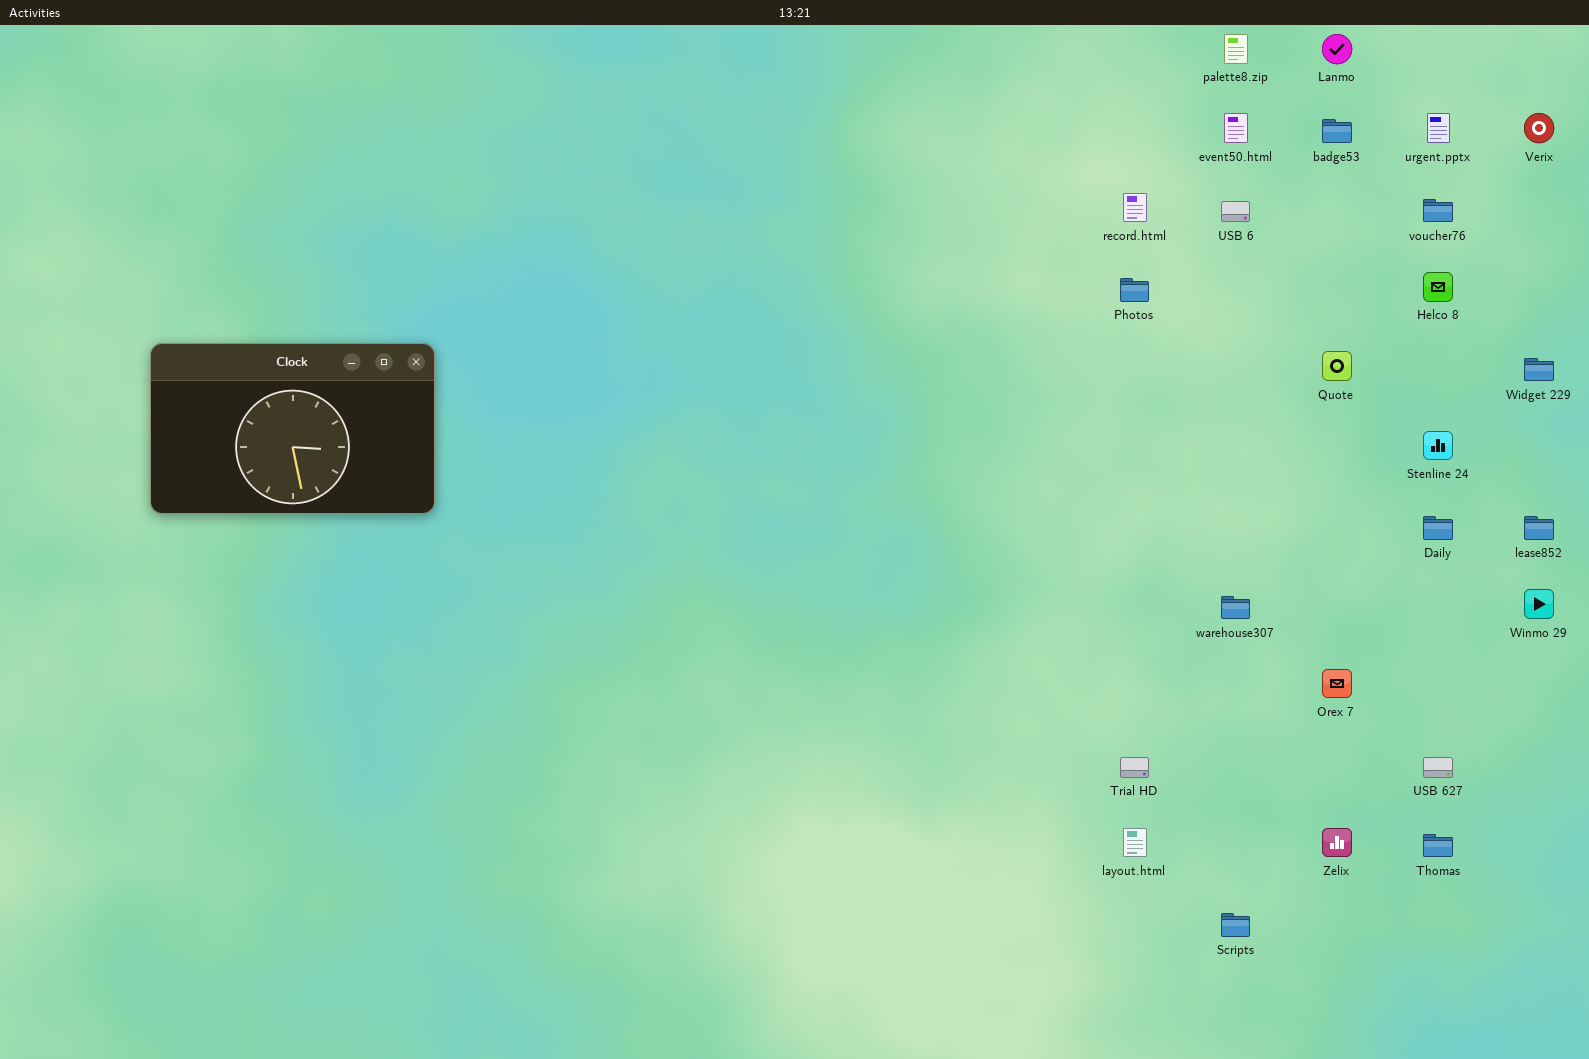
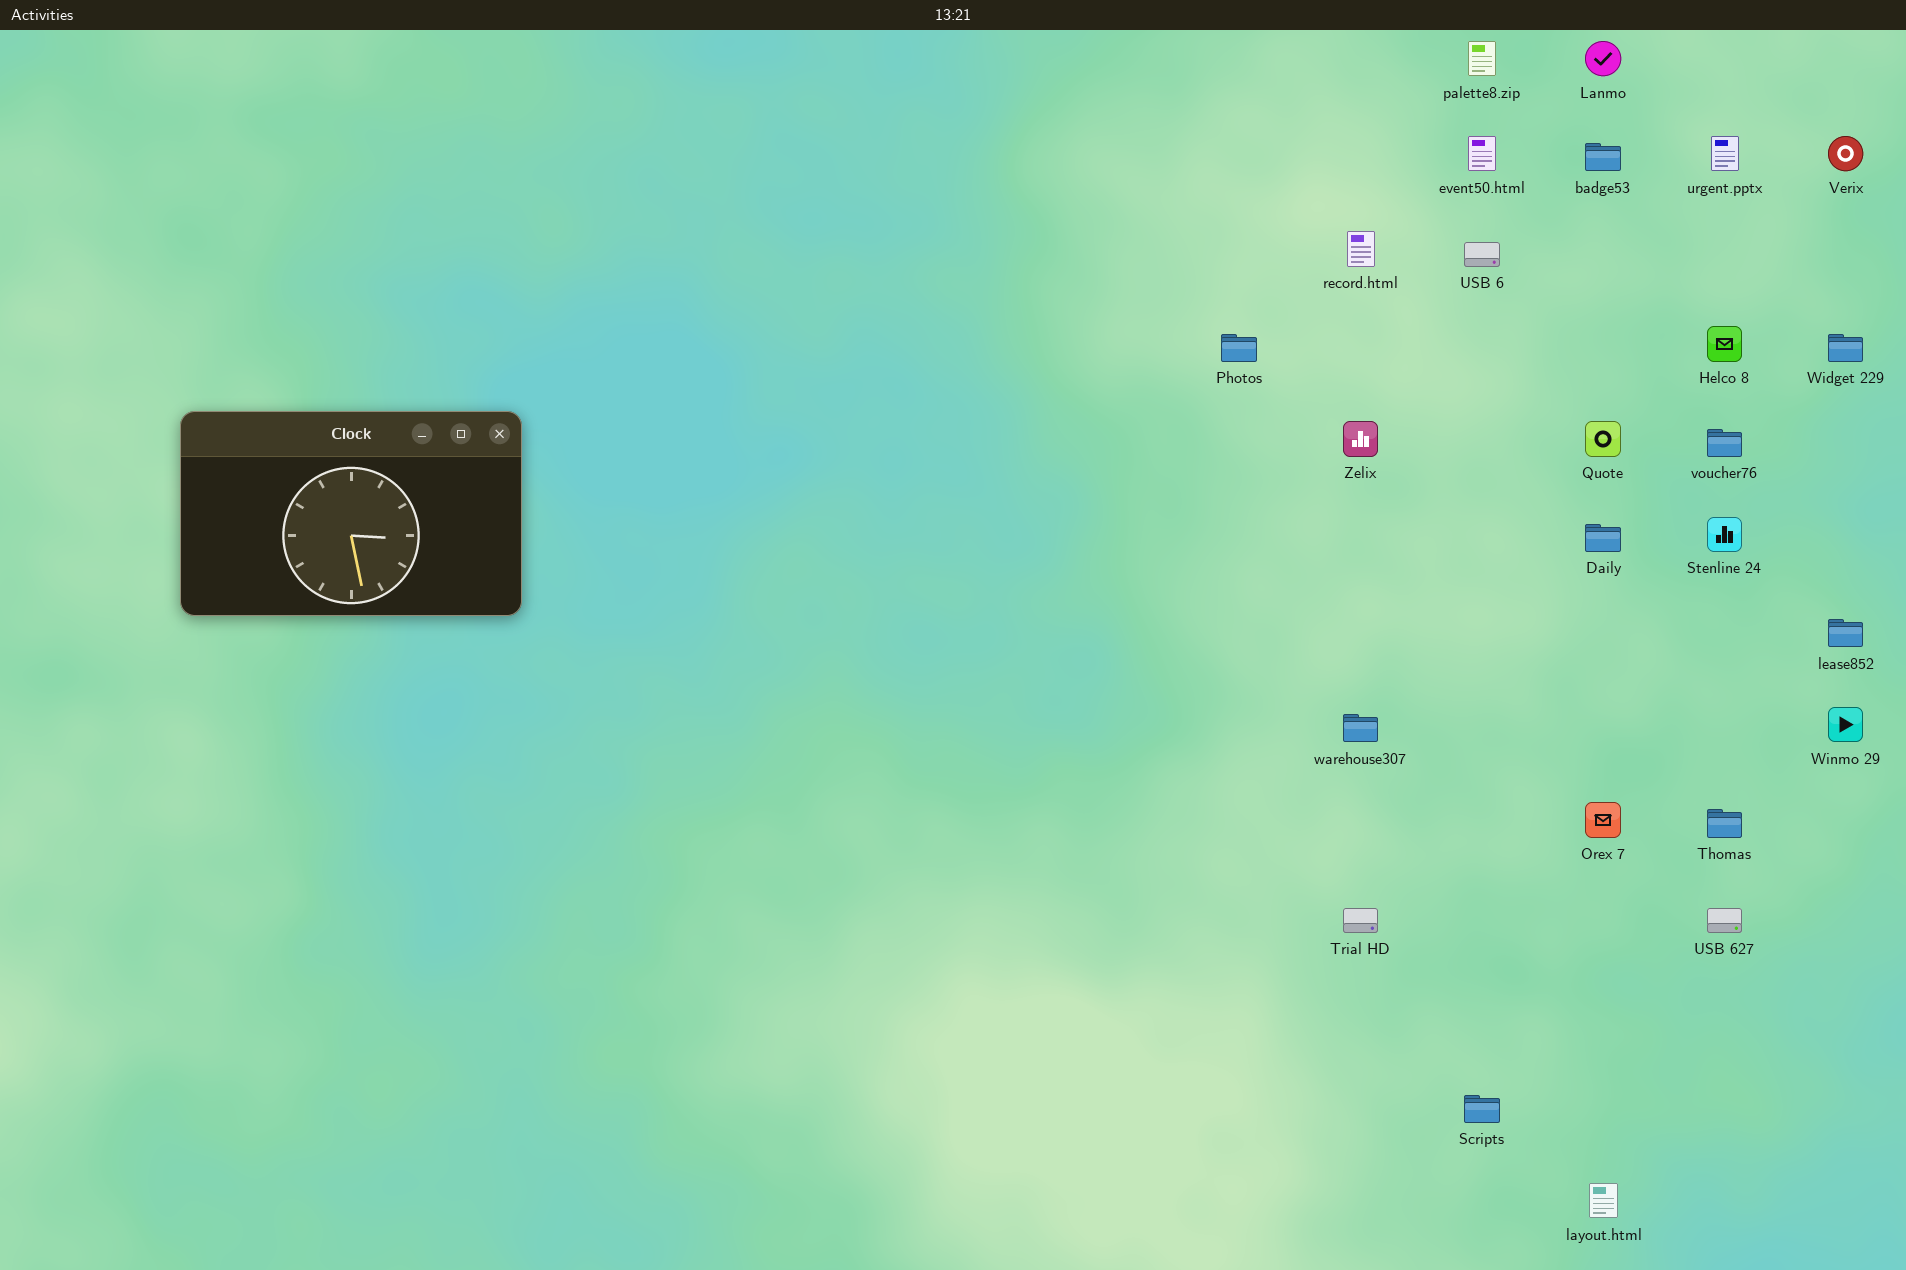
voucher76: [1423,199,1453,222] -> [1707,429,1742,457], moved
Photos: [1120,278,1149,302] -> [1221,334,1257,362], moved
Widget 229: [1524,358,1554,381] -> [1828,334,1863,362], moved
Daily: [1423,516,1453,540] -> [1585,524,1621,552], moved
warehouse307: [1221,596,1250,619] -> [1343,714,1378,742], moved
layout.html: [1123,828,1147,857] -> [1589,1183,1618,1218], moved
Zelix: [1322,828,1352,857] -> [1343,421,1378,457], moved
Thomas: [1423,834,1453,857] -> [1707,809,1742,838], moved

